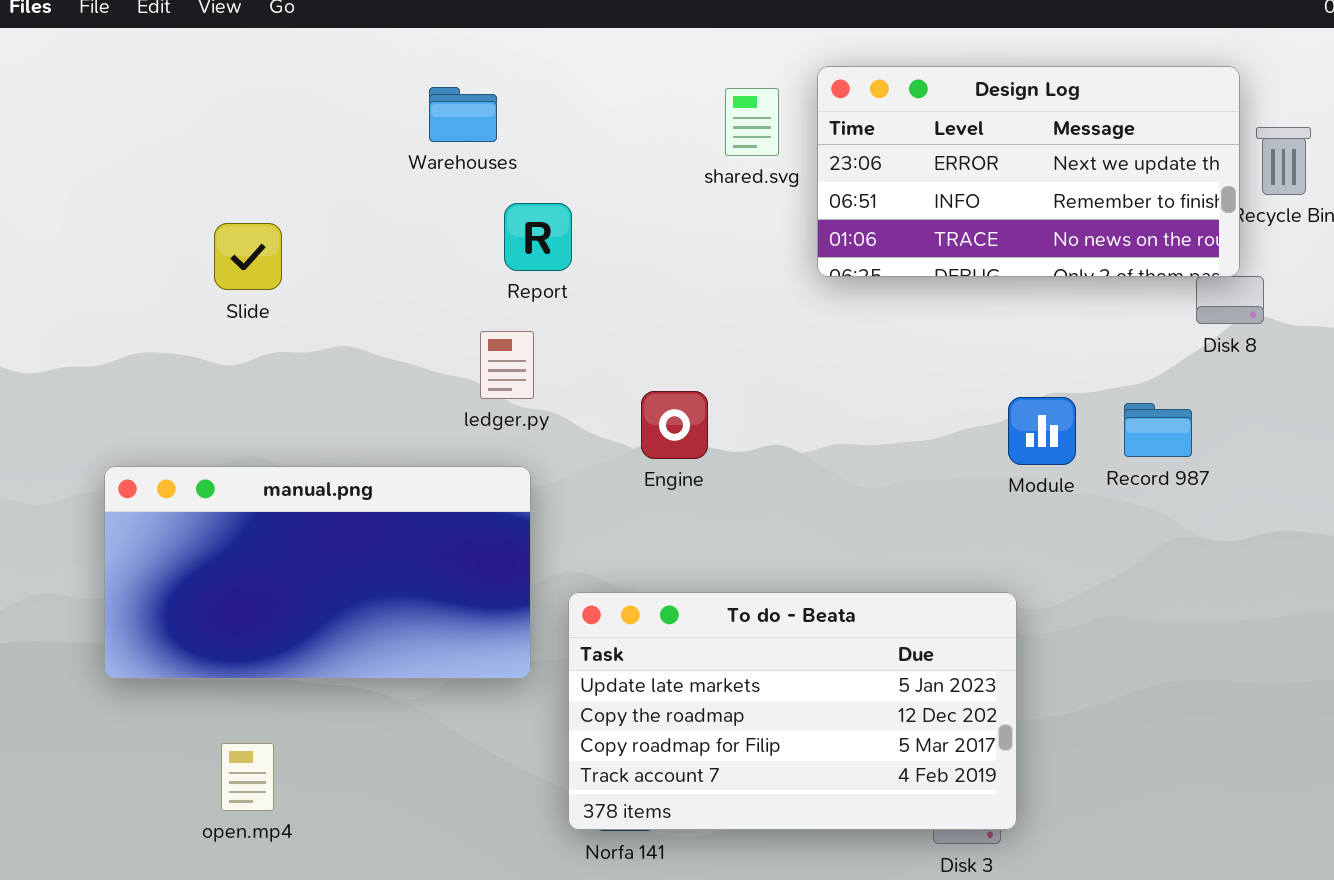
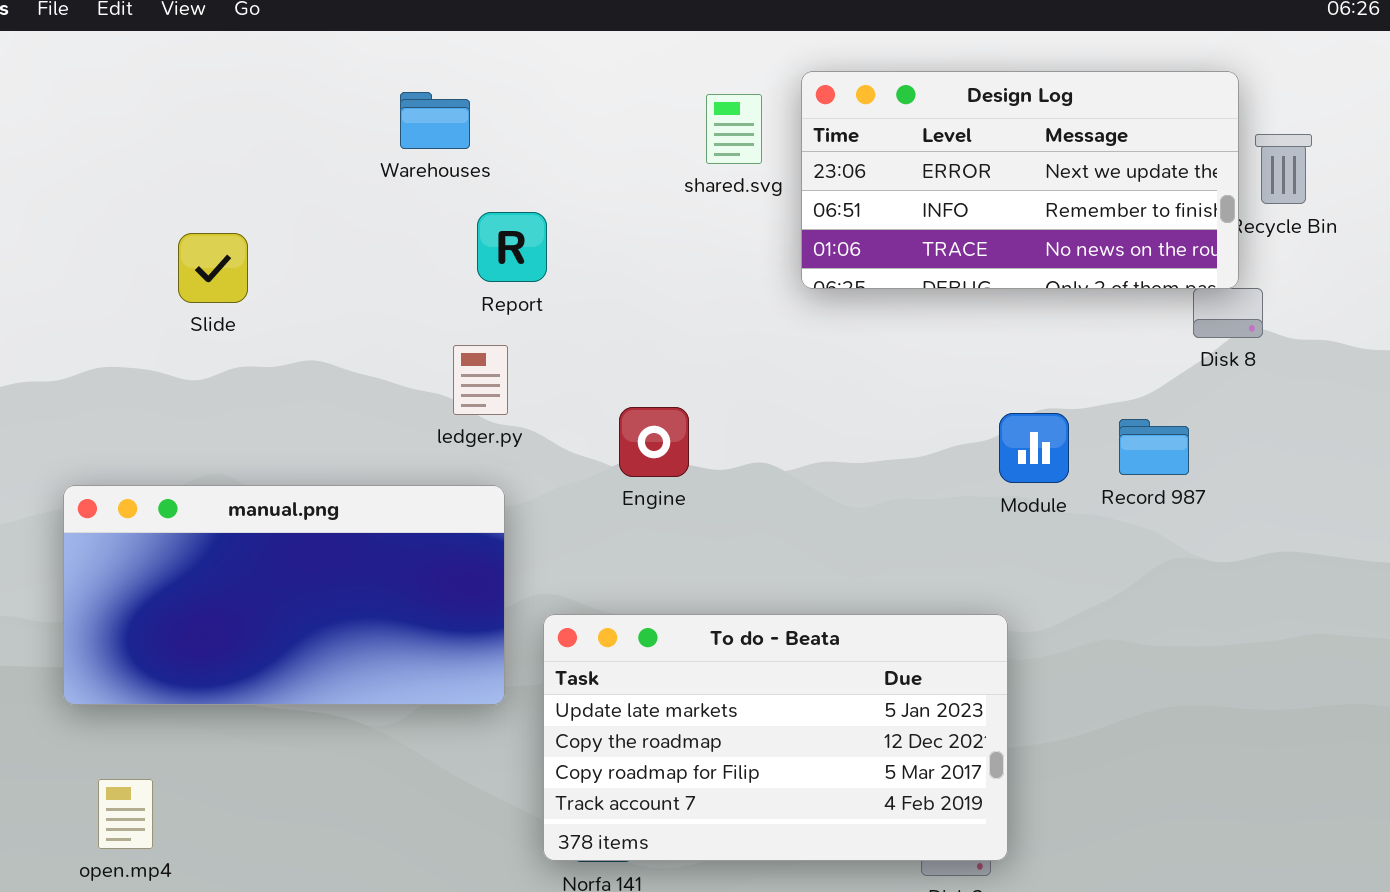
open.mp4: [221,743,274,811] -> [98,779,153,849], moved

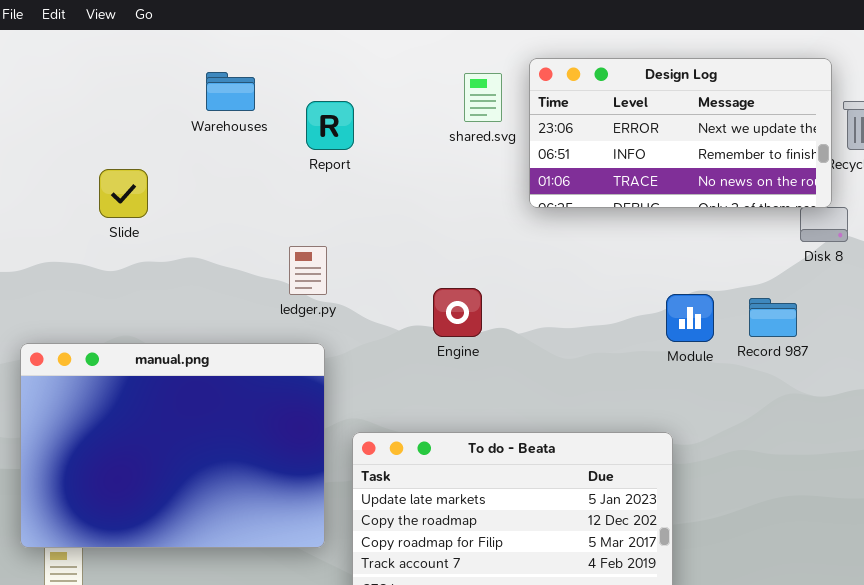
Warehouses: [400,92,470,149] -> [206,72,255,111], moved
Report: [477,212,547,282] -> [306,101,354,150], moved
Engine: [619,407,689,477] -> [433,288,482,337], moved
manual.png: [63,485,505,705] -> [20,343,325,548], resized

